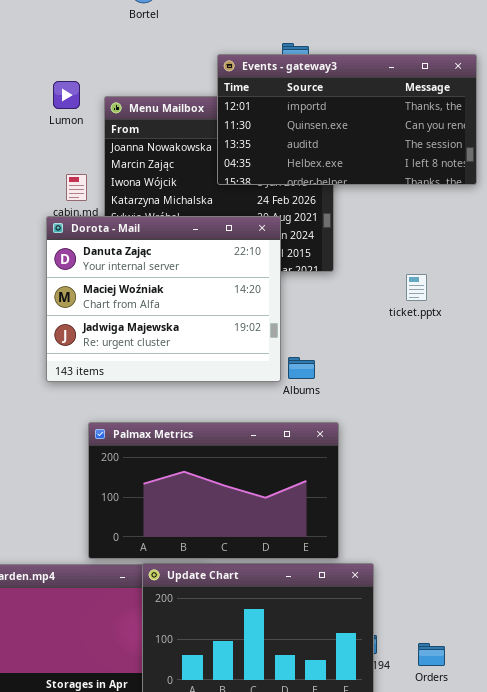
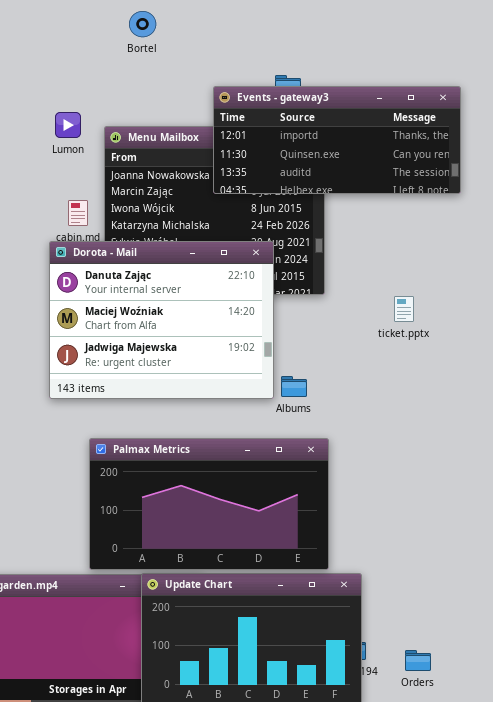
Events - gateway3: [217,54,477,185] -> [213,86,461,194], resized

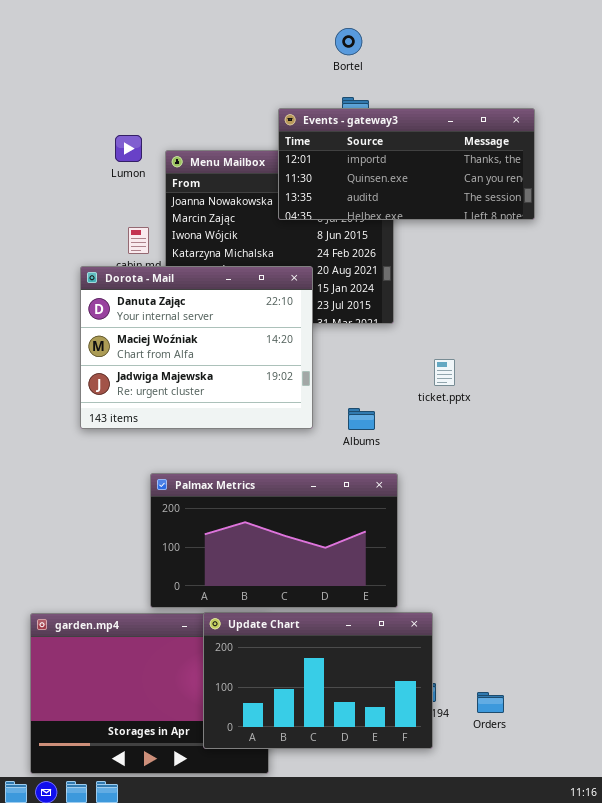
Bortel: [129,11,156,37] -> [335,28,362,55], moved
Dorota - Mail: [49,241,274,399] -> [80,266,313,429], moved
ticket.pptx: [394,296,414,322] -> [434,359,455,386], moved

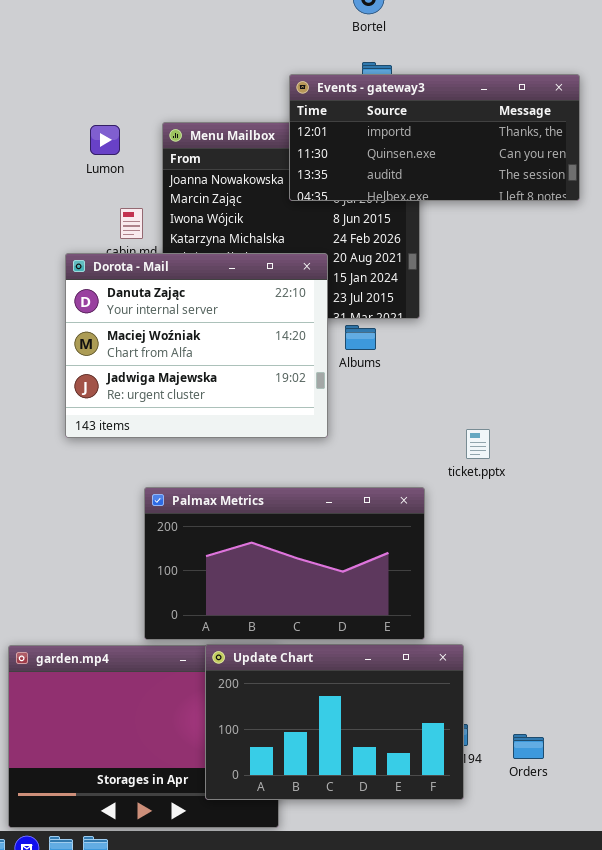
Lumon: [115,135,142,162] -> [90,125,120,155], moved
ticket.pptx: [434,359,455,386] -> [466,429,490,459], moved
Albums: [348,408,375,430] -> [345,325,376,350], moved

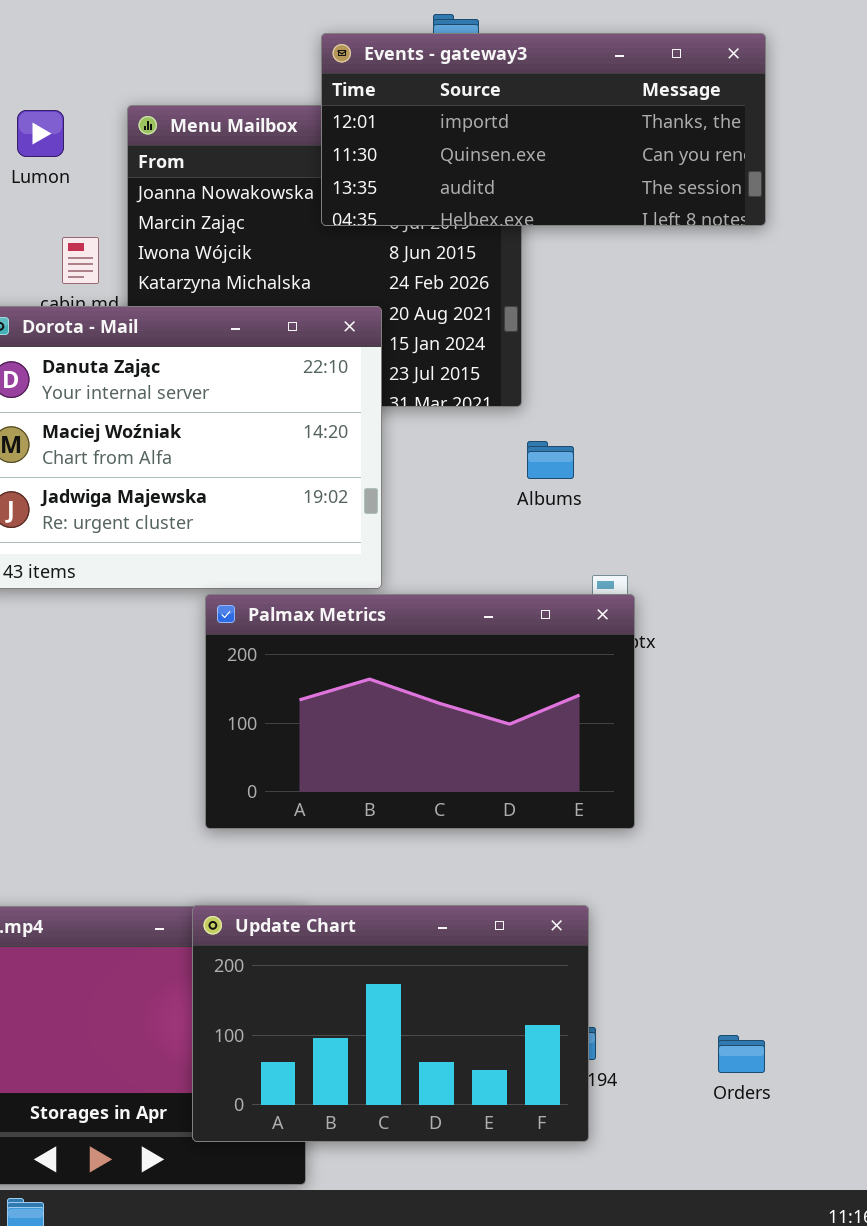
Albums: [345,325,376,350] -> [527,441,574,479], moved
Palmax Metrics: [144,487,425,640] -> [205,594,635,829], moved
Orders: [513,734,544,759] -> [718,1035,765,1073], moved

